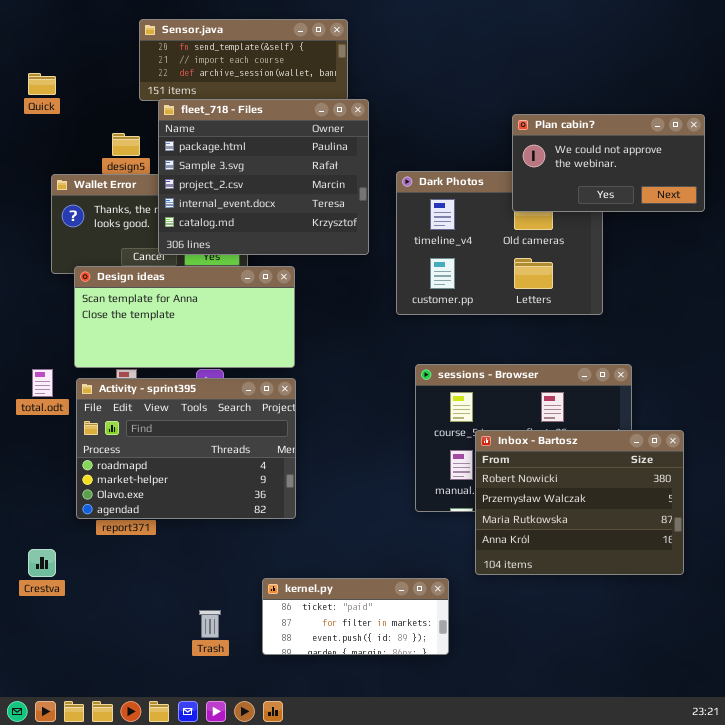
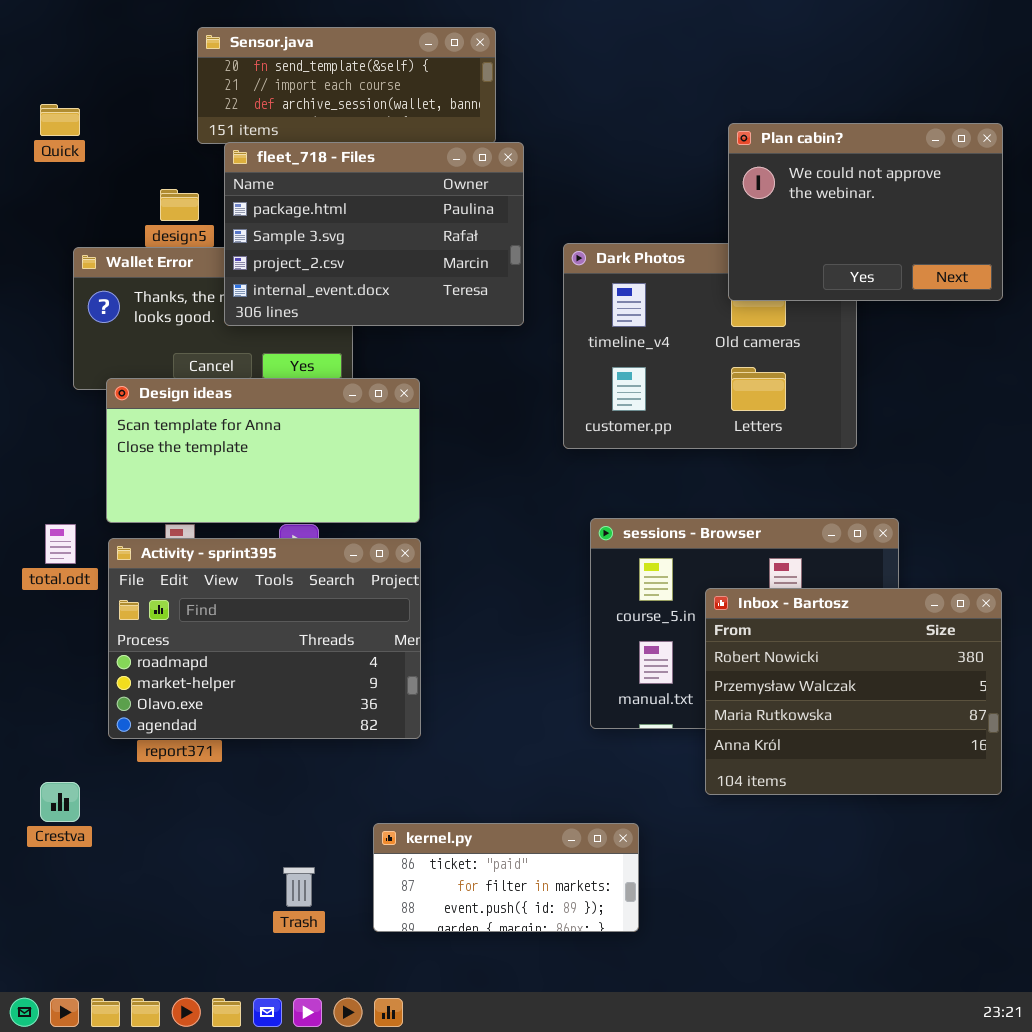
fleet_718 - Files: [158,99,369,255] -> [224,142,524,326], resized
Plan cabin?: [512,114,705,212] -> [728,123,1003,301], resized
Inbox - Bartosz: [475,430,684,575] -> [705,588,1002,795], moved

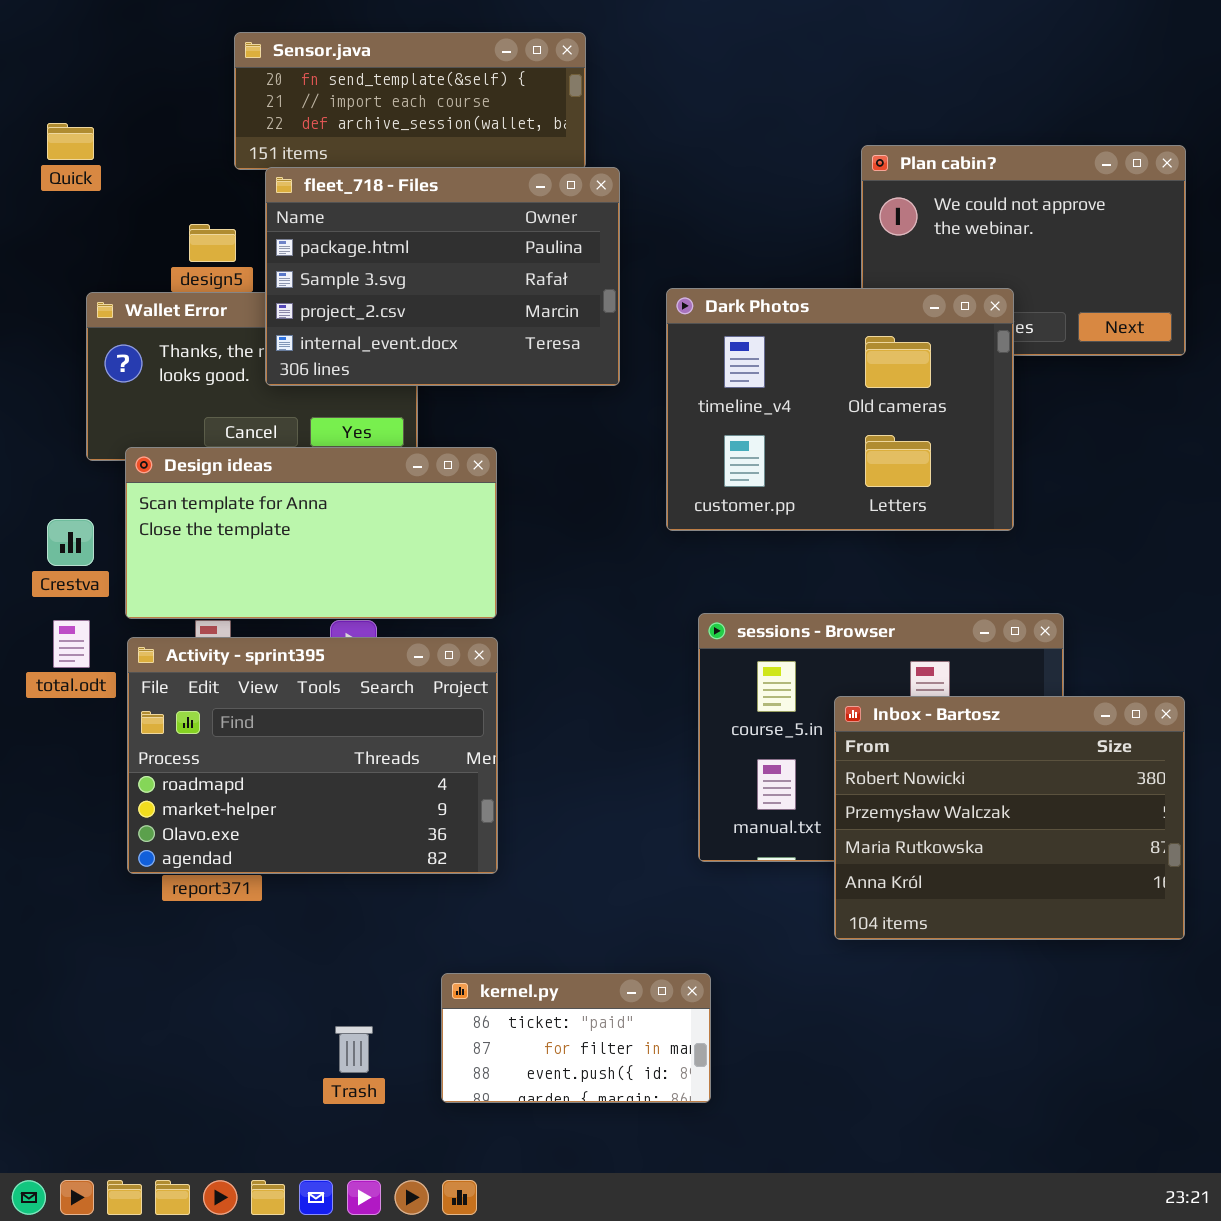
Dark Photos: [563,243,857,449] -> [666,288,1014,531], raised
Crestva: [40,782,80,822] -> [47,519,94,566], moved
kernel.py: [373,823,639,932] -> [441,973,711,1103], resized

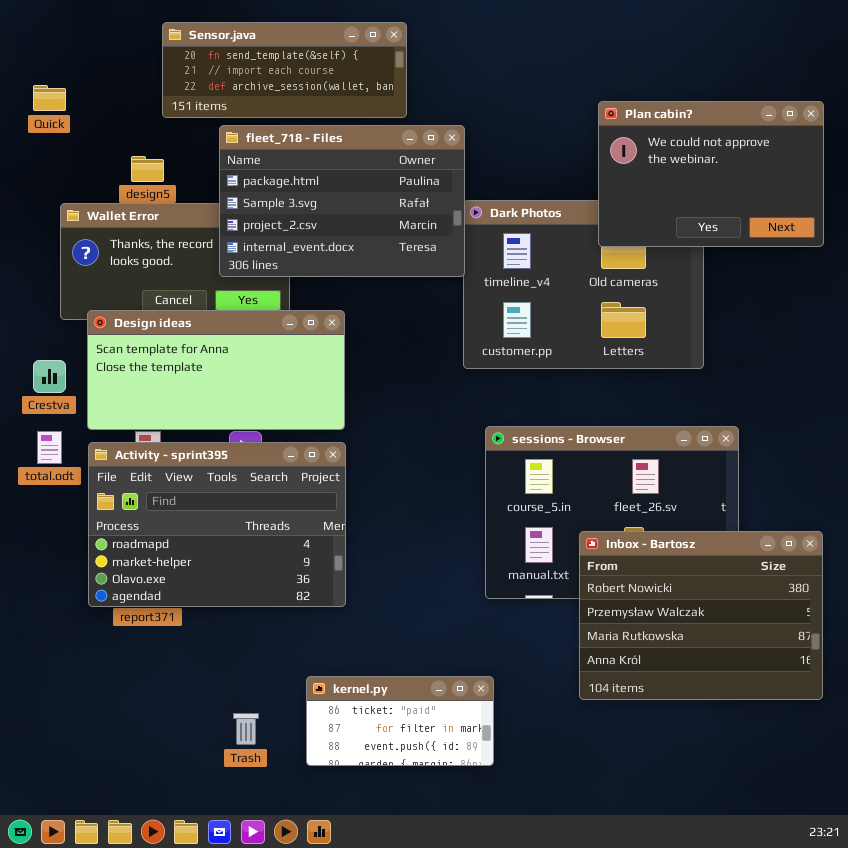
Plan cabin?: [861,145,1186,356] -> [598,101,824,247], raised
fleet_718 - Files: [265,167,620,386] -> [219,125,465,277], moved
Inbox - Bartosz: [834,696,1185,940] -> [579,531,823,700], moved

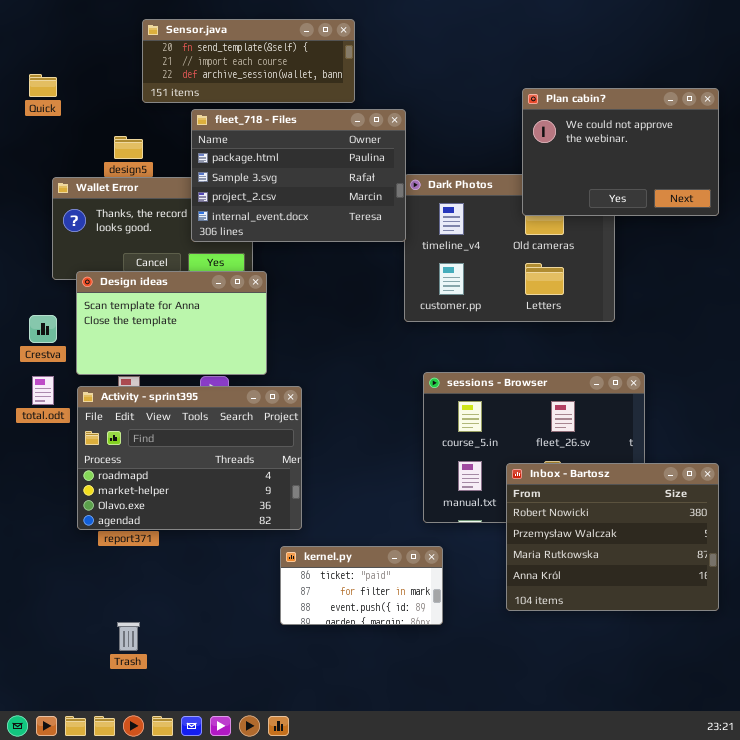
Design ideas: [87,310,345,430] -> [76,271,267,375], resized
kernel.py: [306,676,494,766] -> [280,546,443,625], moved
Trash: [233,713,259,745] -> [117,622,140,651], moved

